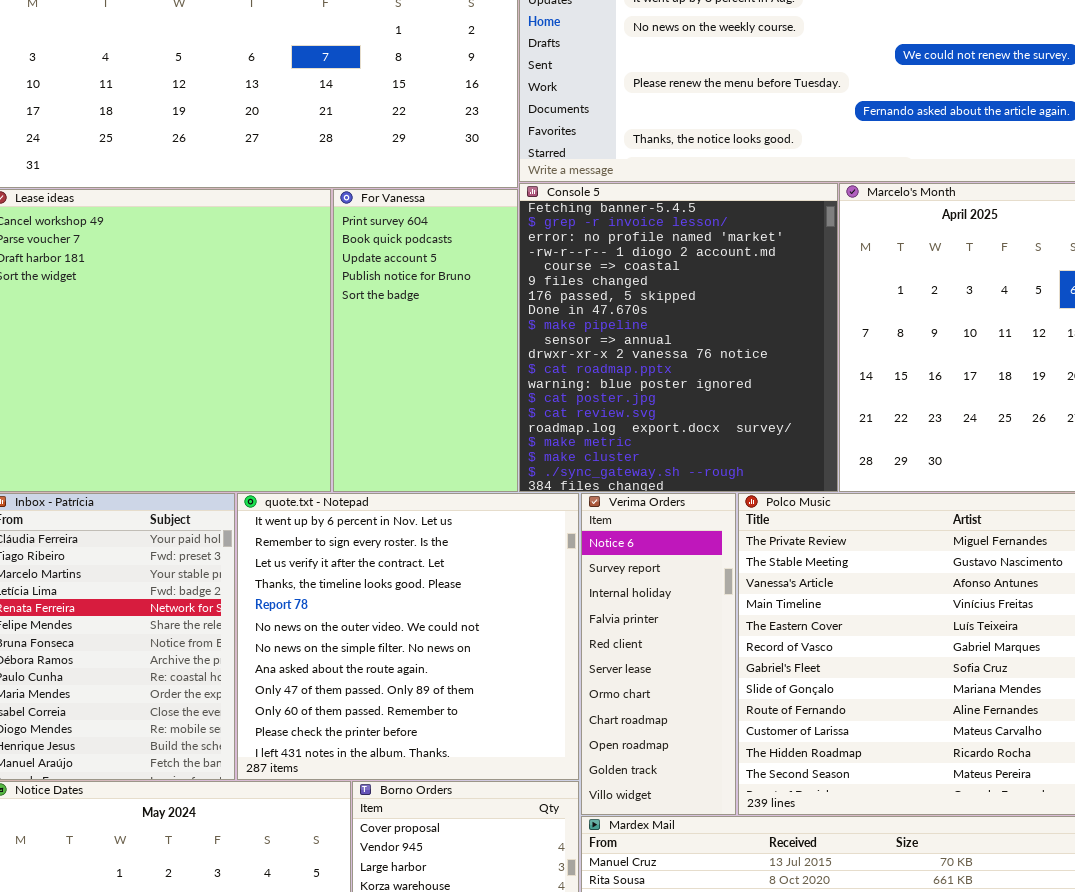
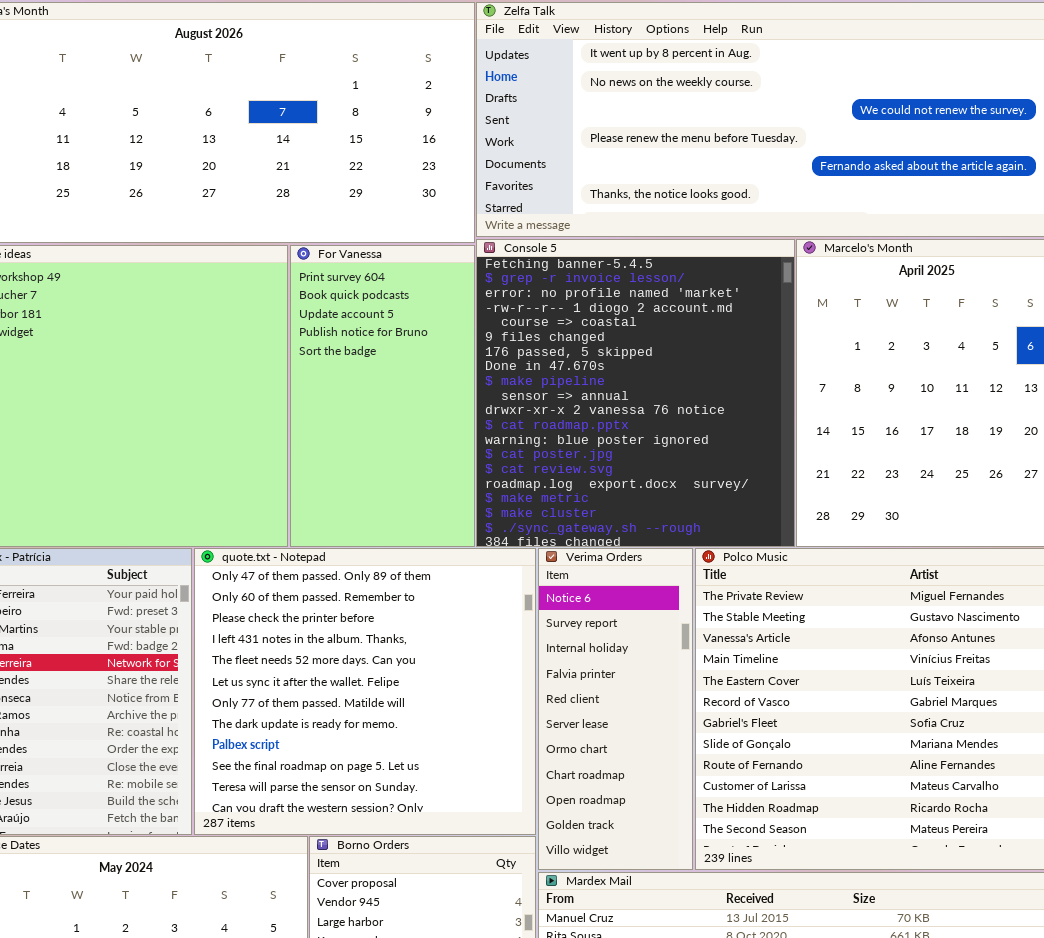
quote.txt - Notepad: [237,493,579,780] -> [194,548,536,835], scrolled down 8 rows

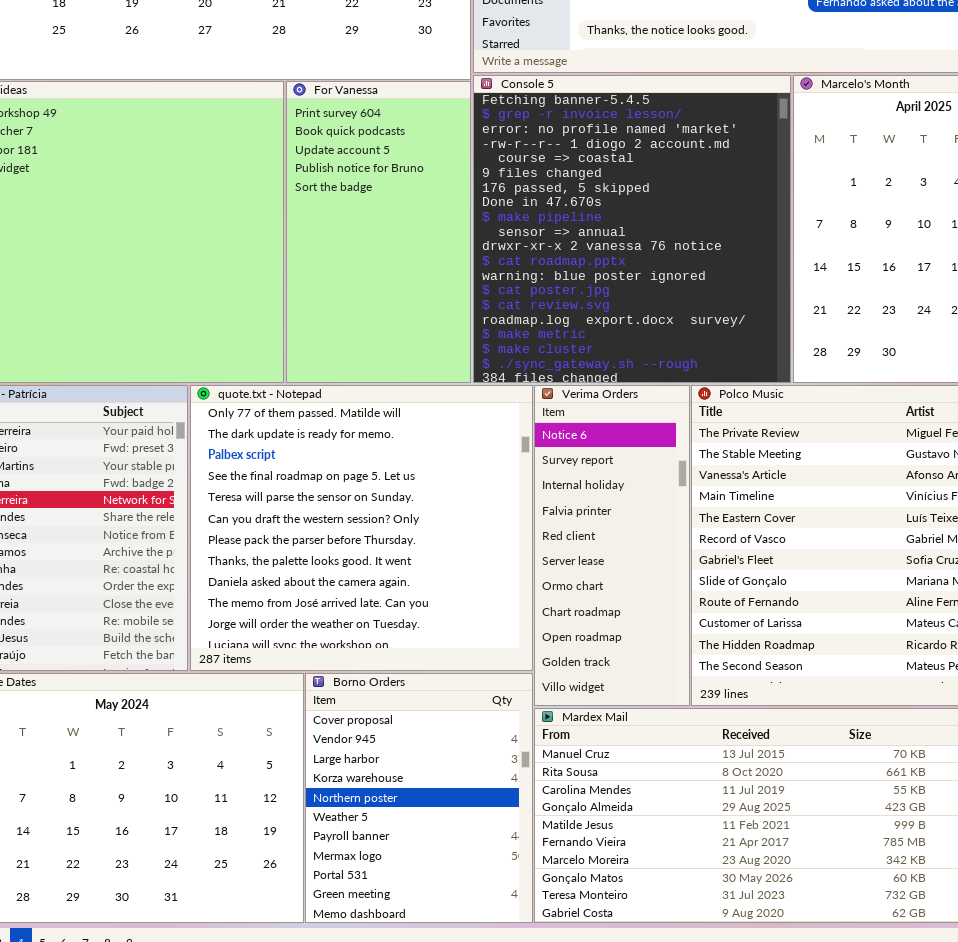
quote.txt - Notepad: [194,548,536,835] -> [190,385,533,671], scrolled down 6 rows

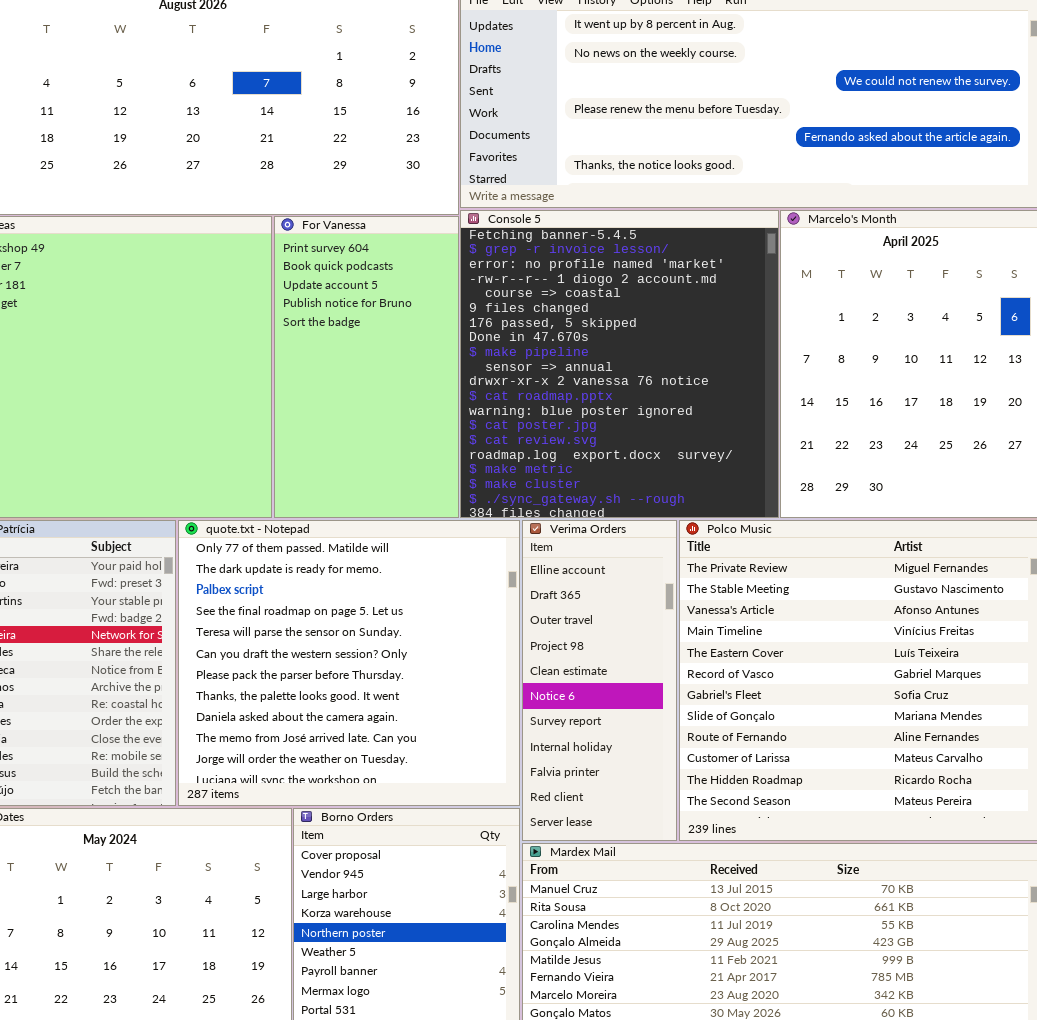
Verima Orders: [534,385,690,706] -> [522,520,677,841], scrolled up 5 rows

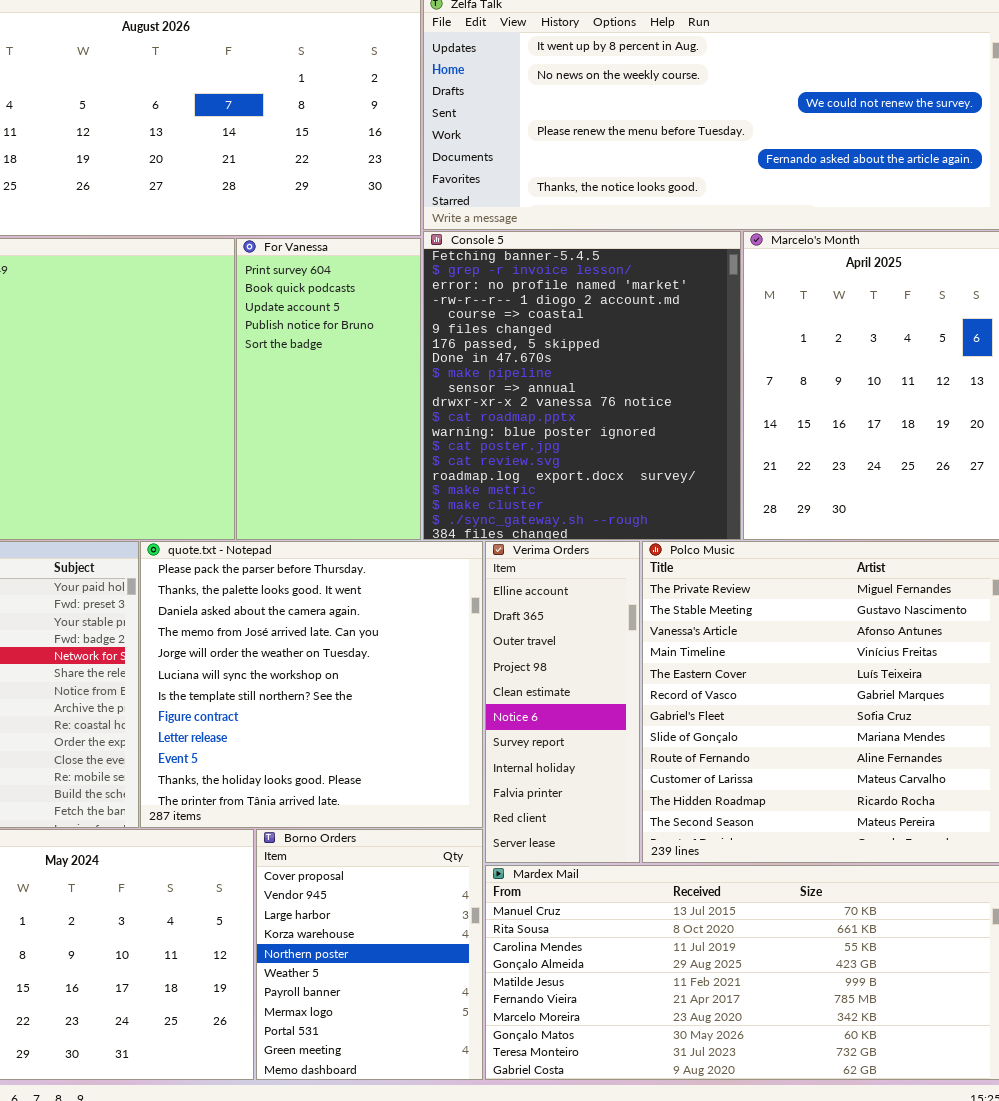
quote.txt - Notepad: [178,520,520,806] -> [140,541,483,828], scrolled down 6 rows

